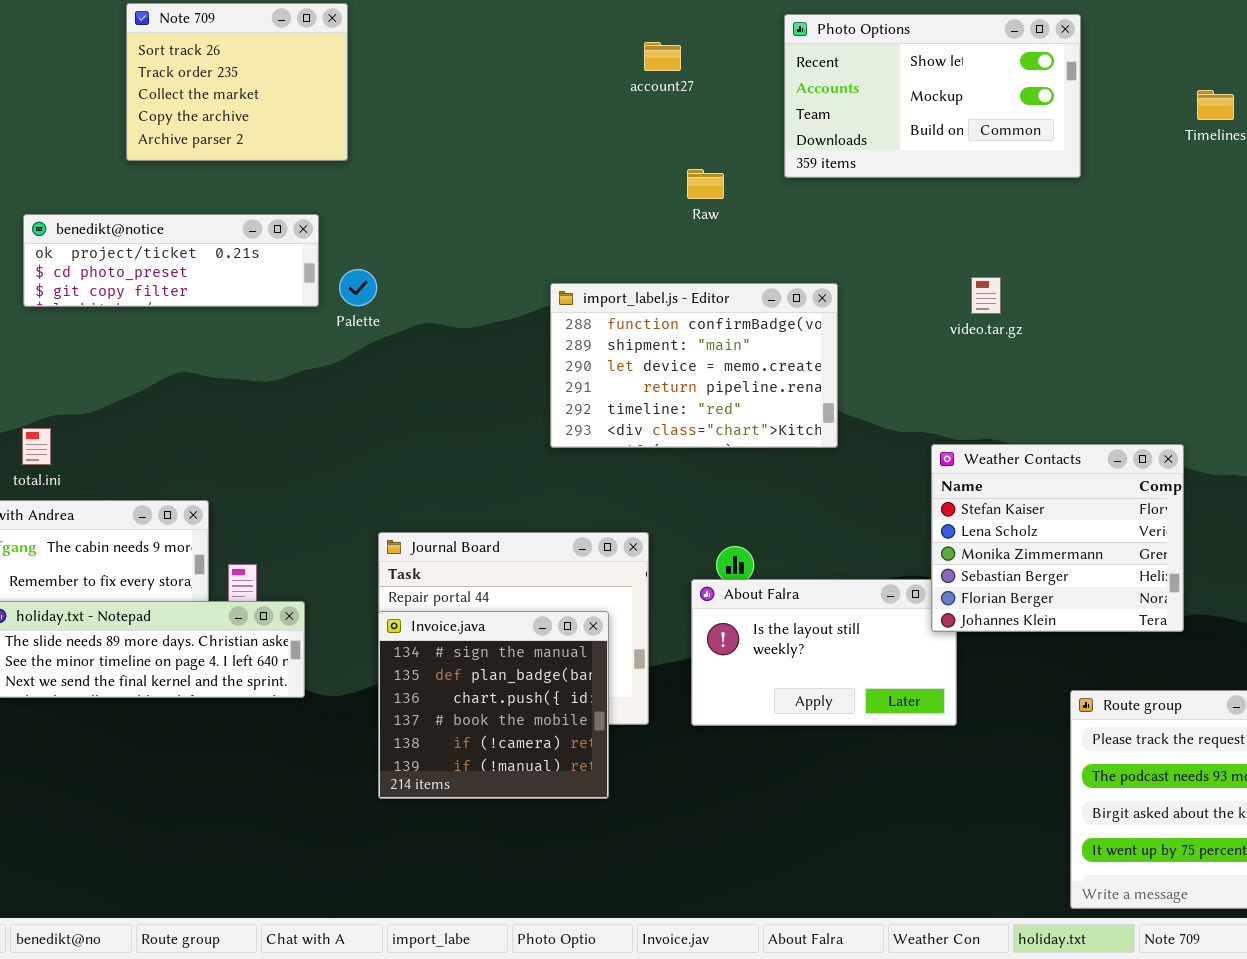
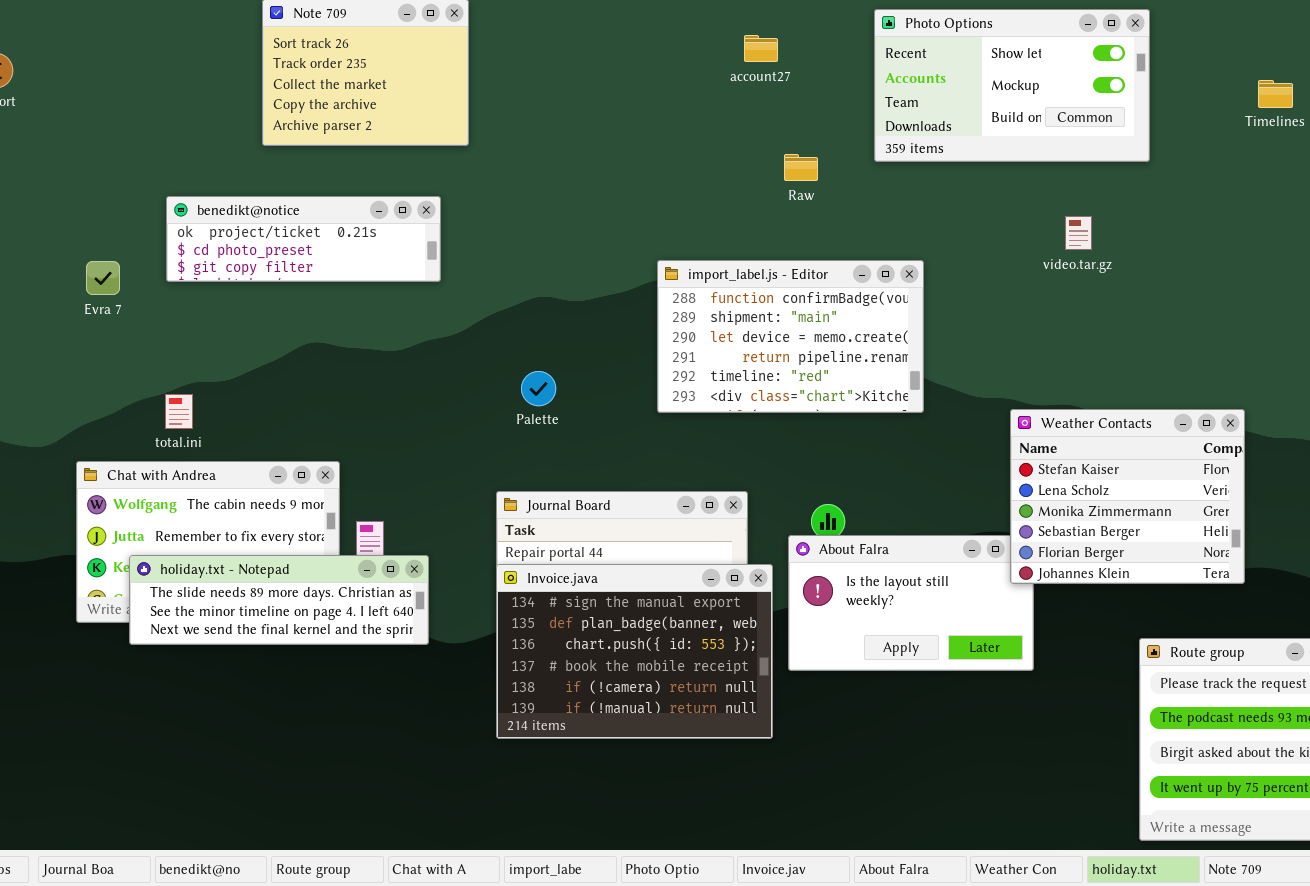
Palette: [339,269,377,306] -> [521,371,556,406], moved
video.tar.gz: [971,277,1001,314] -> [1065,216,1092,250], moved
Invoice.java: [378,611,609,799] -> [496,564,773,739], resized

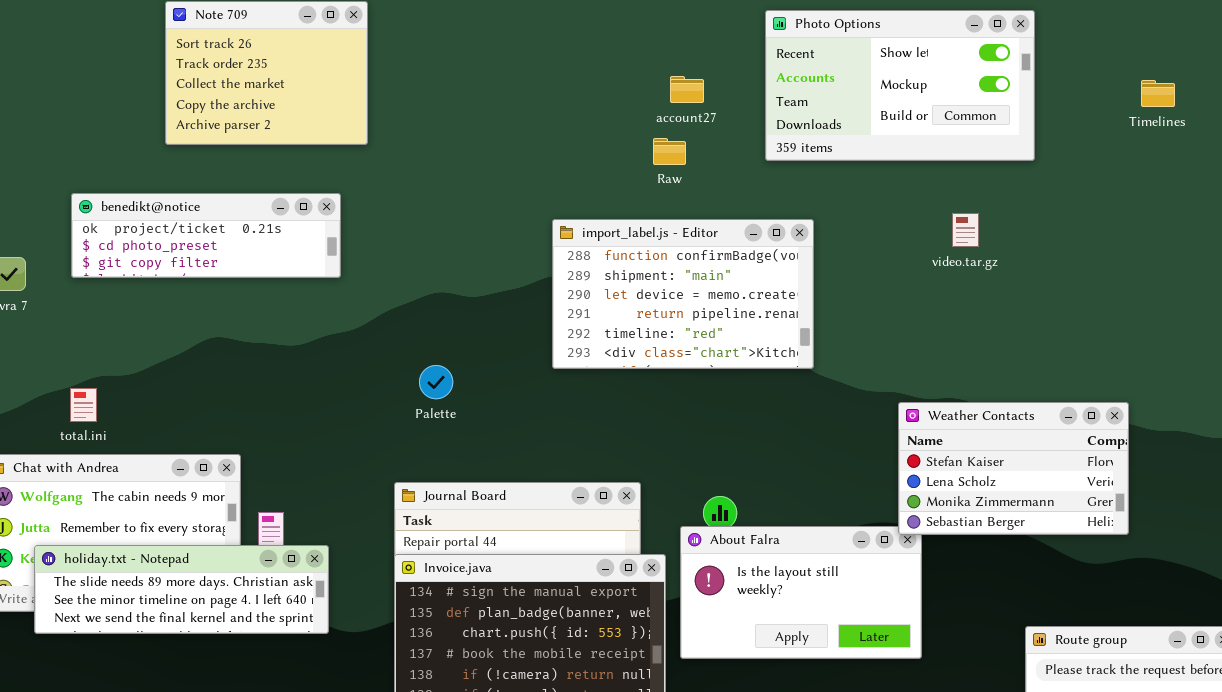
account27: [744,35,778,62] -> [670,76,704,103], moved
Raw: [784,154,818,181] -> [653,138,686,165], moved
import_label.js - Editor: [657,260,924,413] -> [552,219,814,369], moved
Weather Contacts: [1010,409,1245,584] -> [898,402,1129,535], resized

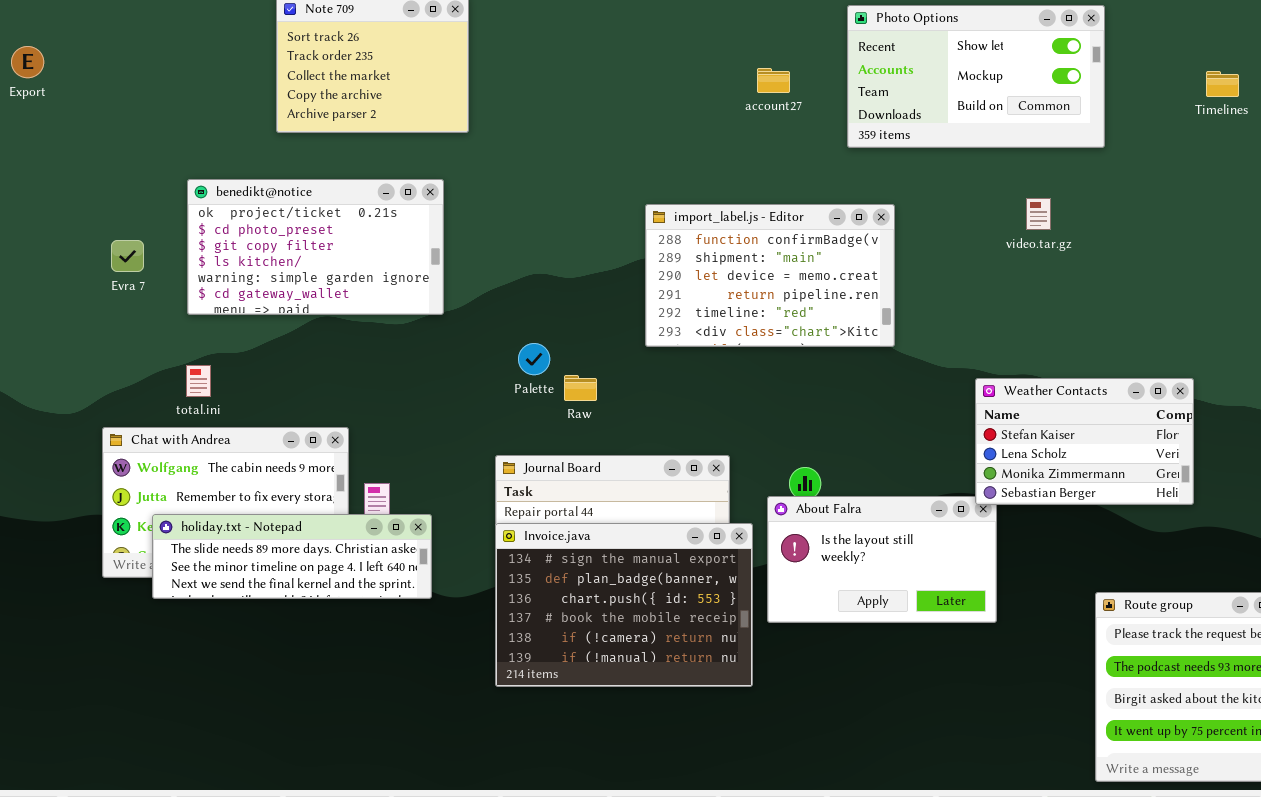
Raw: [653,138,686,165] -> [564,375,597,401], moved
benedikt@notice: [71,193,341,278] -> [187,179,444,315], resized

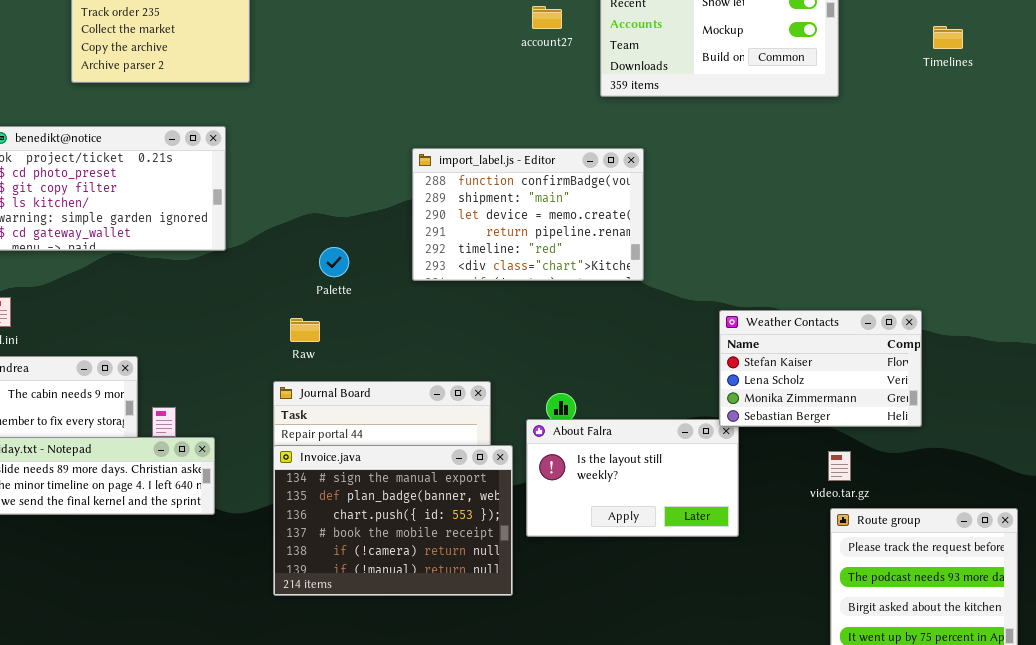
account27: [757,68,790,93] -> [532,6,562,29], moved
video.tar.gz: [1026,198,1051,230] -> [828,451,851,481], moved
Palette: [518,343,550,375] -> [319,247,349,277], moved
Raw: [564,375,597,401] -> [290,318,320,342], moved

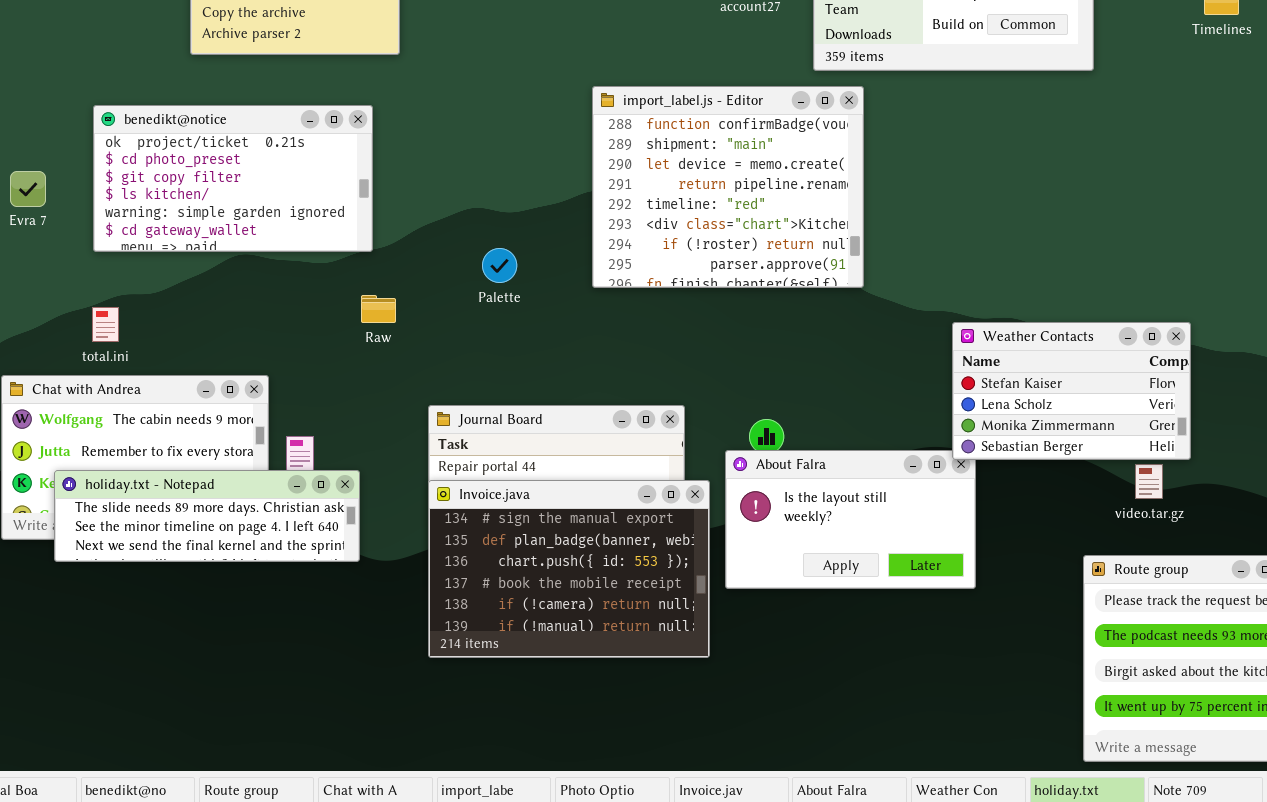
import_label.js - Editor: [412,148,644,281] -> [592,86,864,288], resized
Raw: [290,318,320,342] -> [361,295,396,323], moved
video.tar.gz: [828,451,851,481] -> [1135,464,1163,499], moved

